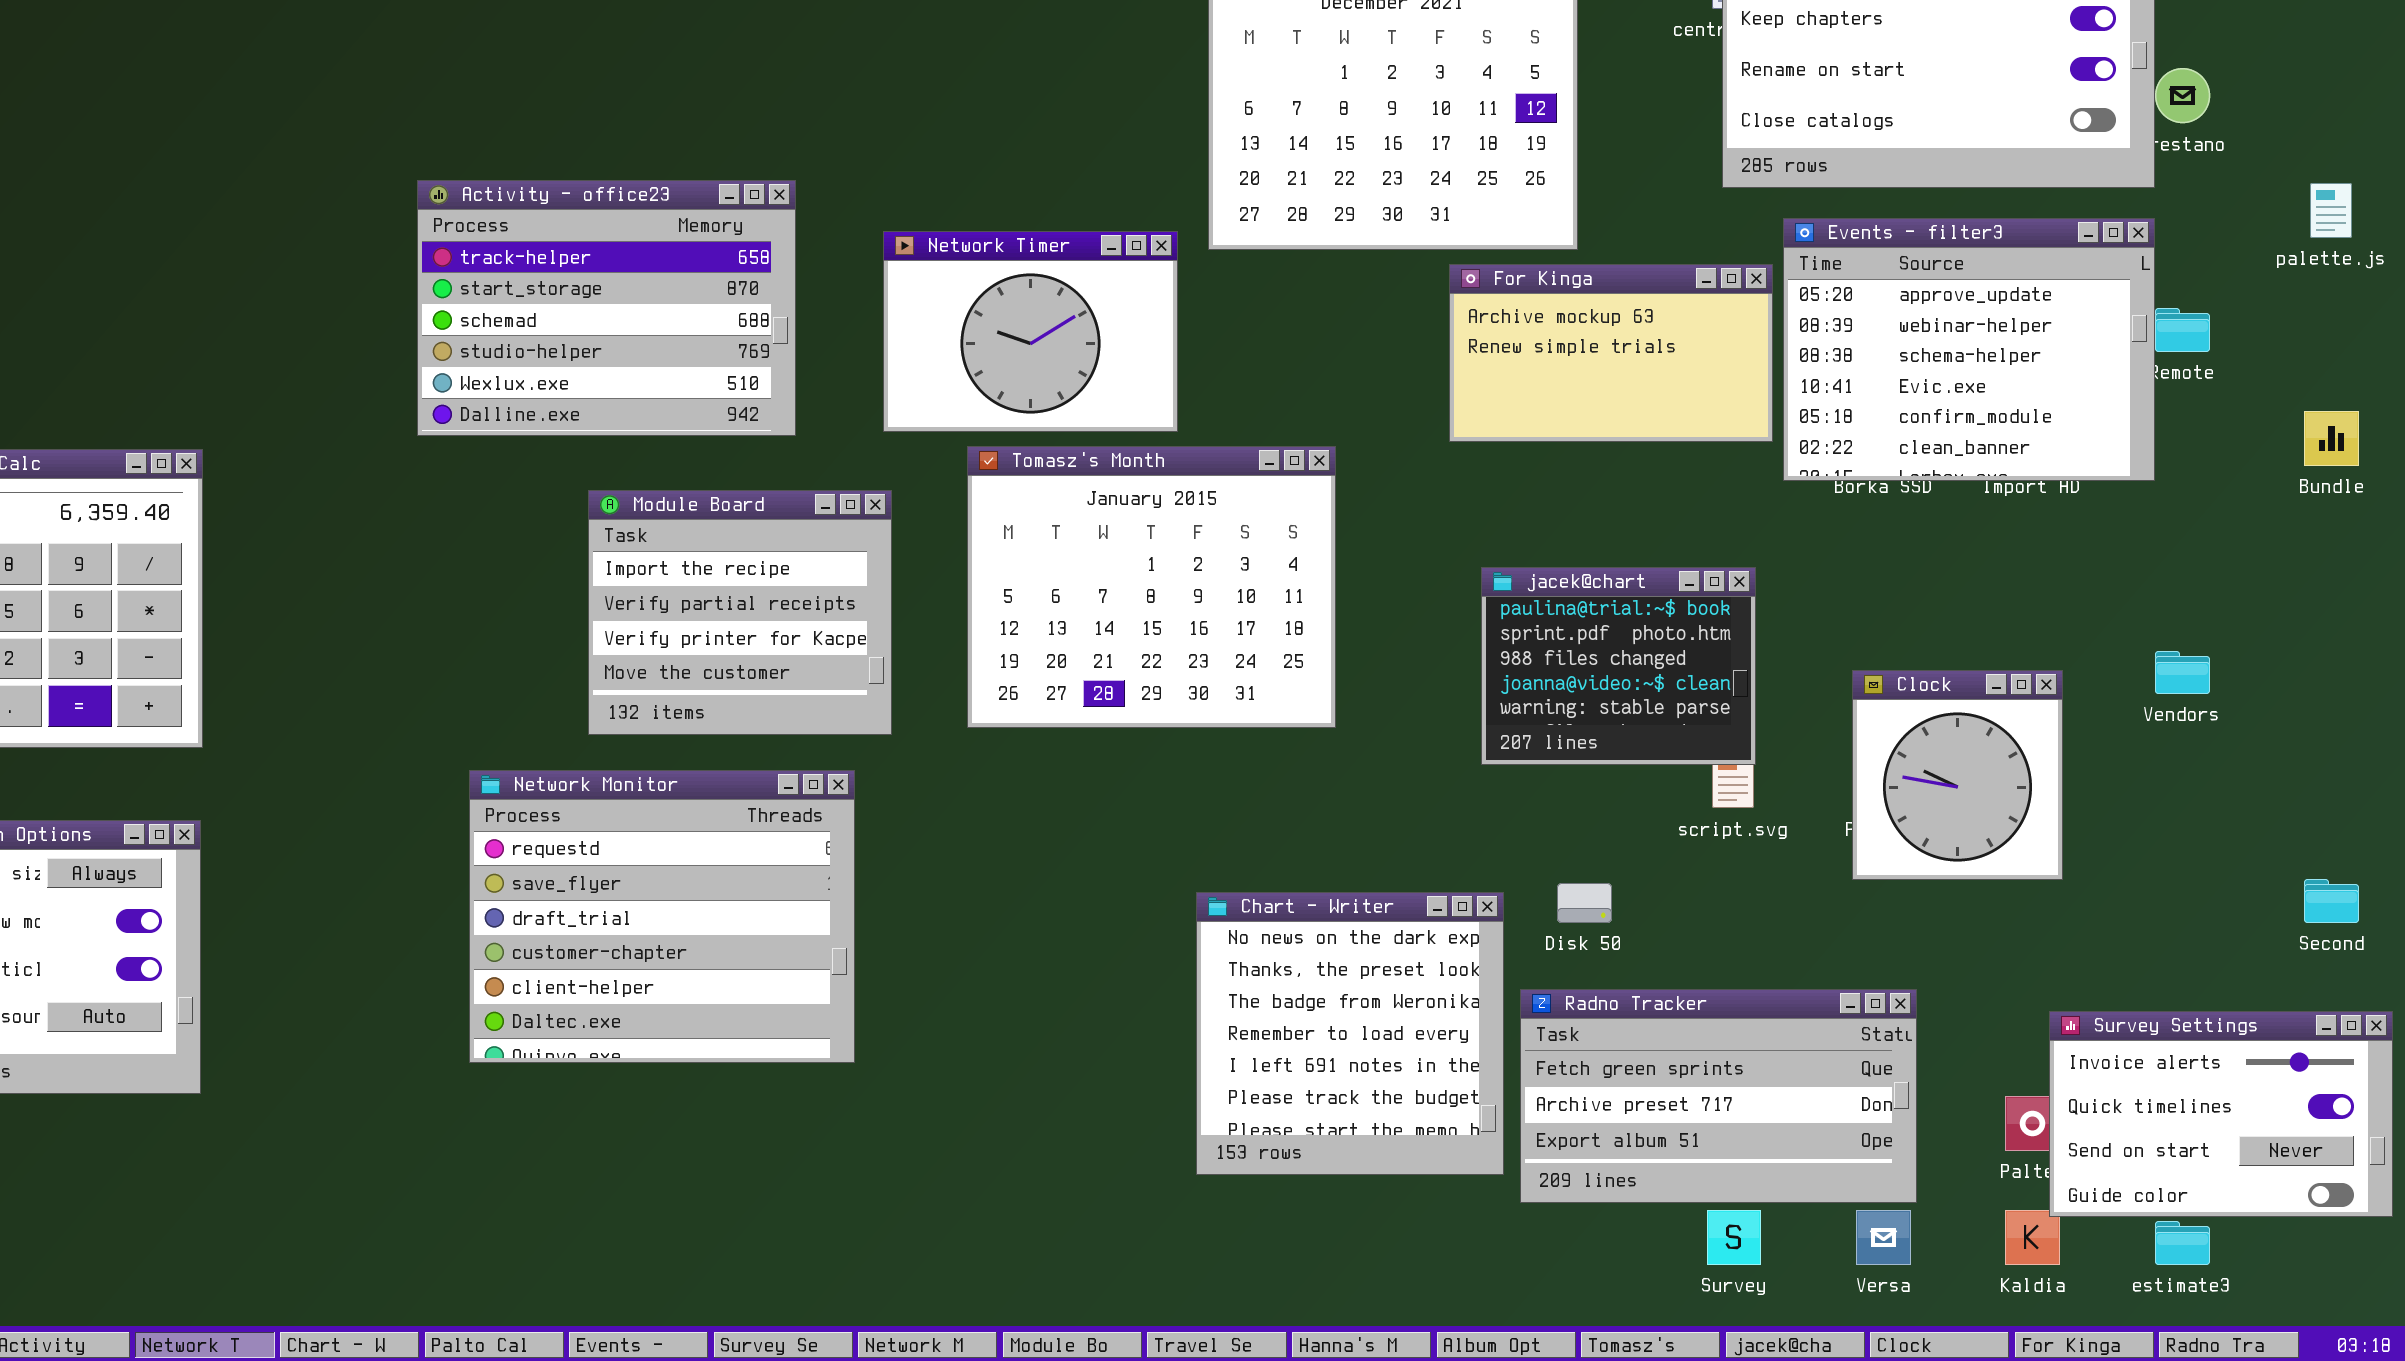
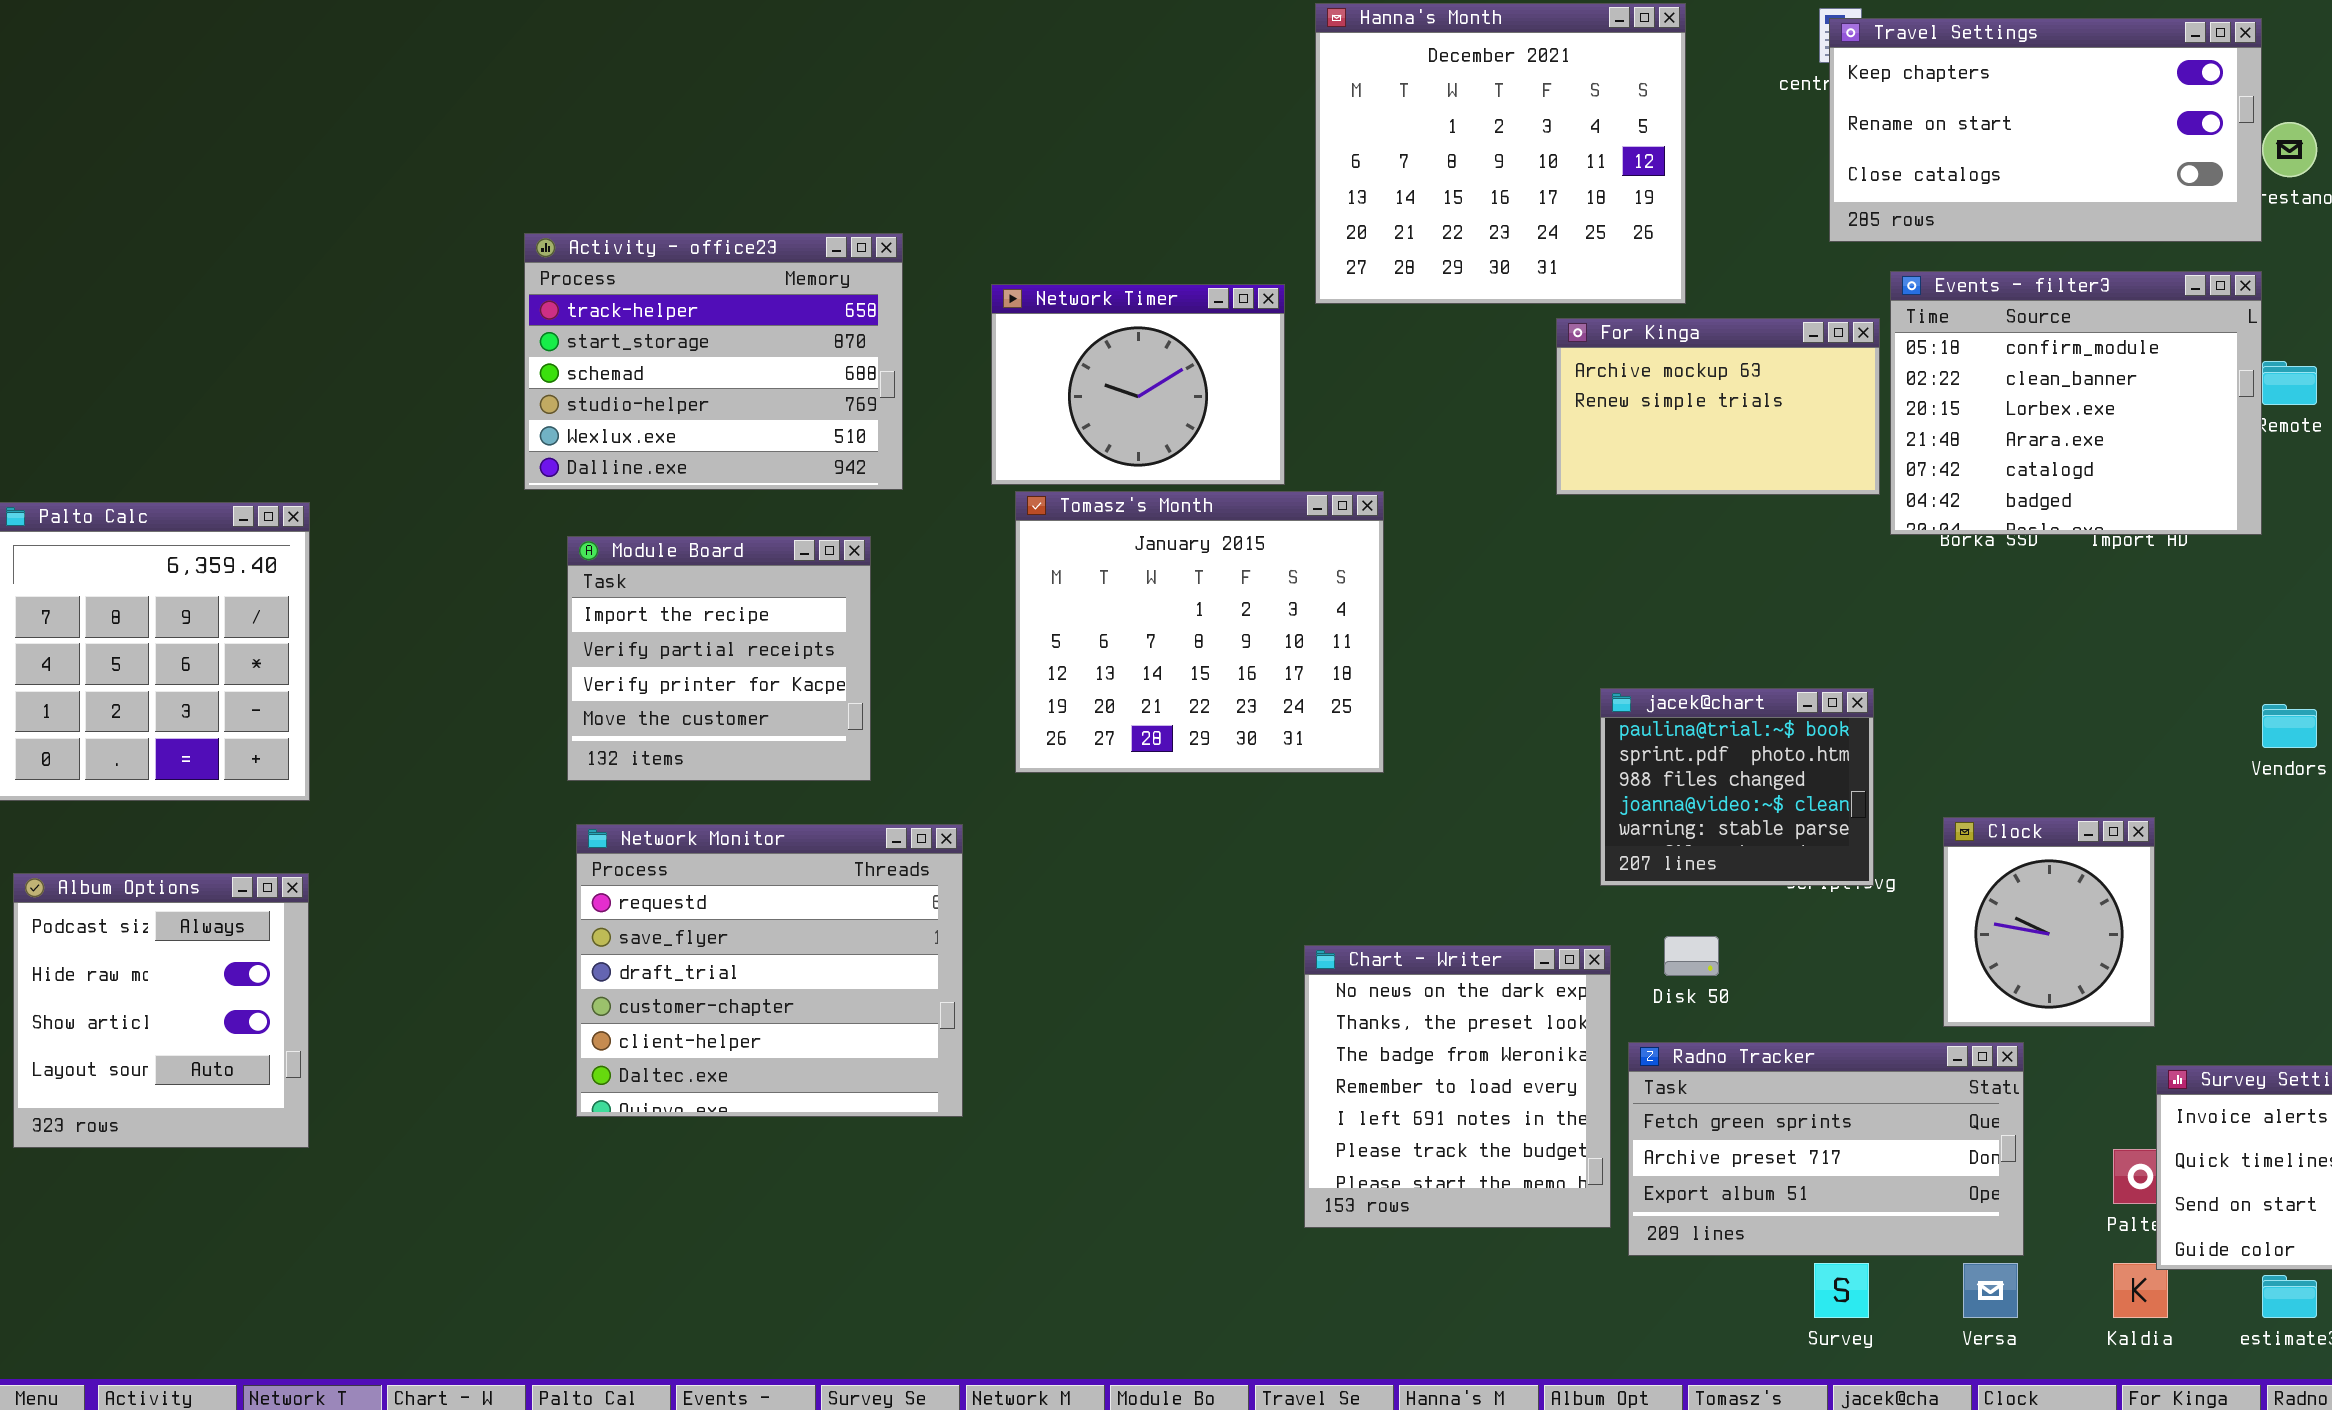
Events - filter3: [1783,218,2155,481] -> [1890,271,2262,535], scrolled down 4 rows
Tomasz's Month: [967,446,1336,728] -> [1015,491,1384,773], moved
Module Board: [588,490,892,735] -> [567,536,871,781], moved
jacek@chart: [1481,567,1756,765] -> [1600,688,1874,886], moved
Clock: [1852,670,2063,880] -> [1943,817,2155,1027], moved

